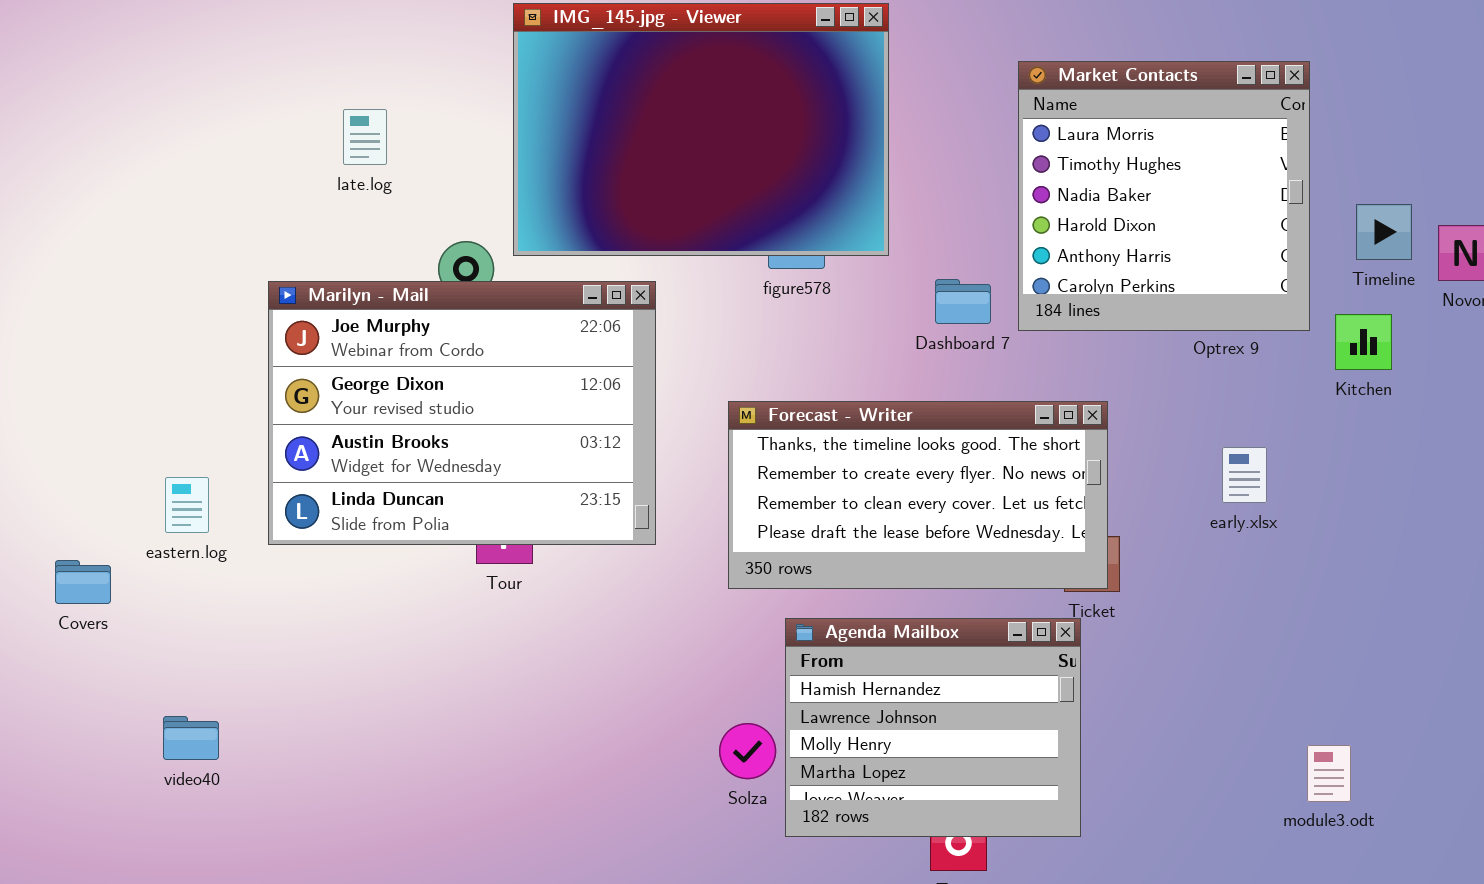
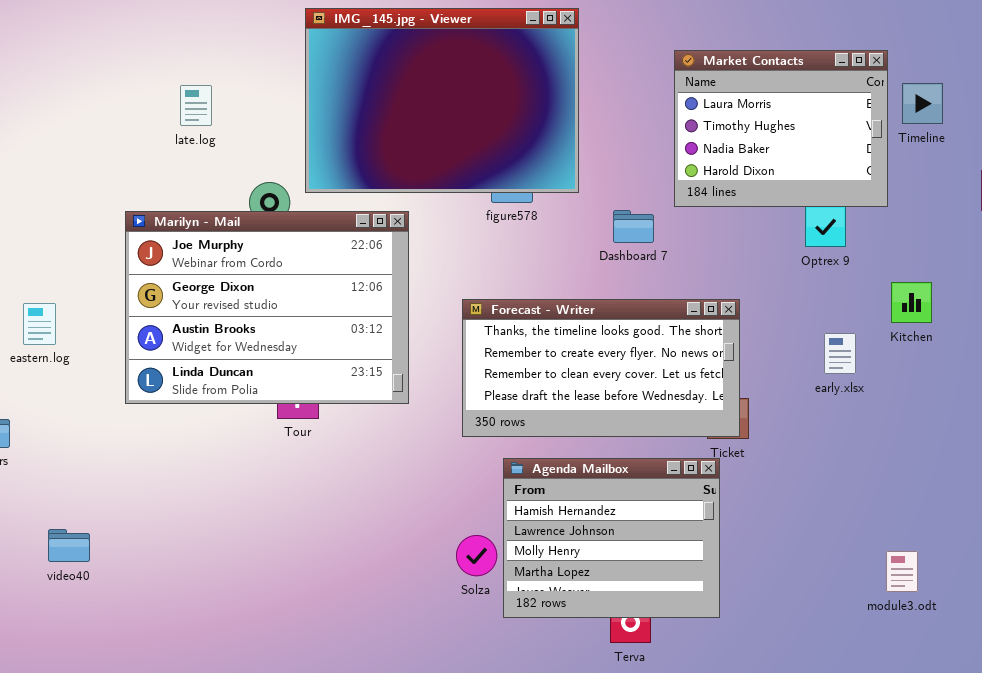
Market Contacts: [1018,61,1310,331] -> [674,50,888,207], resized
Timeline: [1356,204,1412,260] -> [902,83,943,124], moved
Kitchen: [1335,314,1392,370] -> [891,282,932,323], moved
eastern.log: [165,477,209,533] -> [23,303,56,345], moved

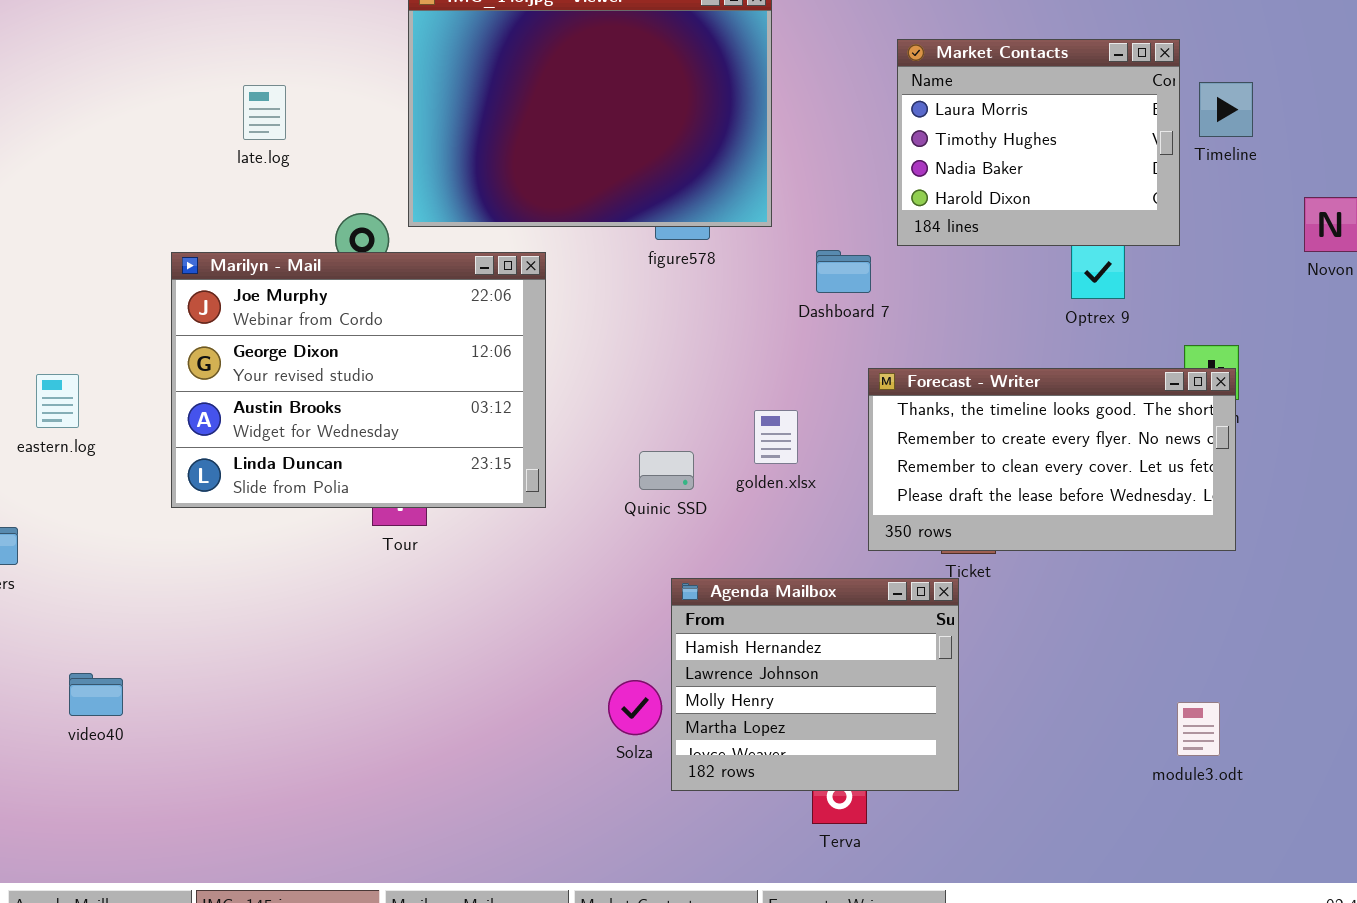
Forecast - Writer: [462,299,740,437] -> [868,368,1236,551], moved

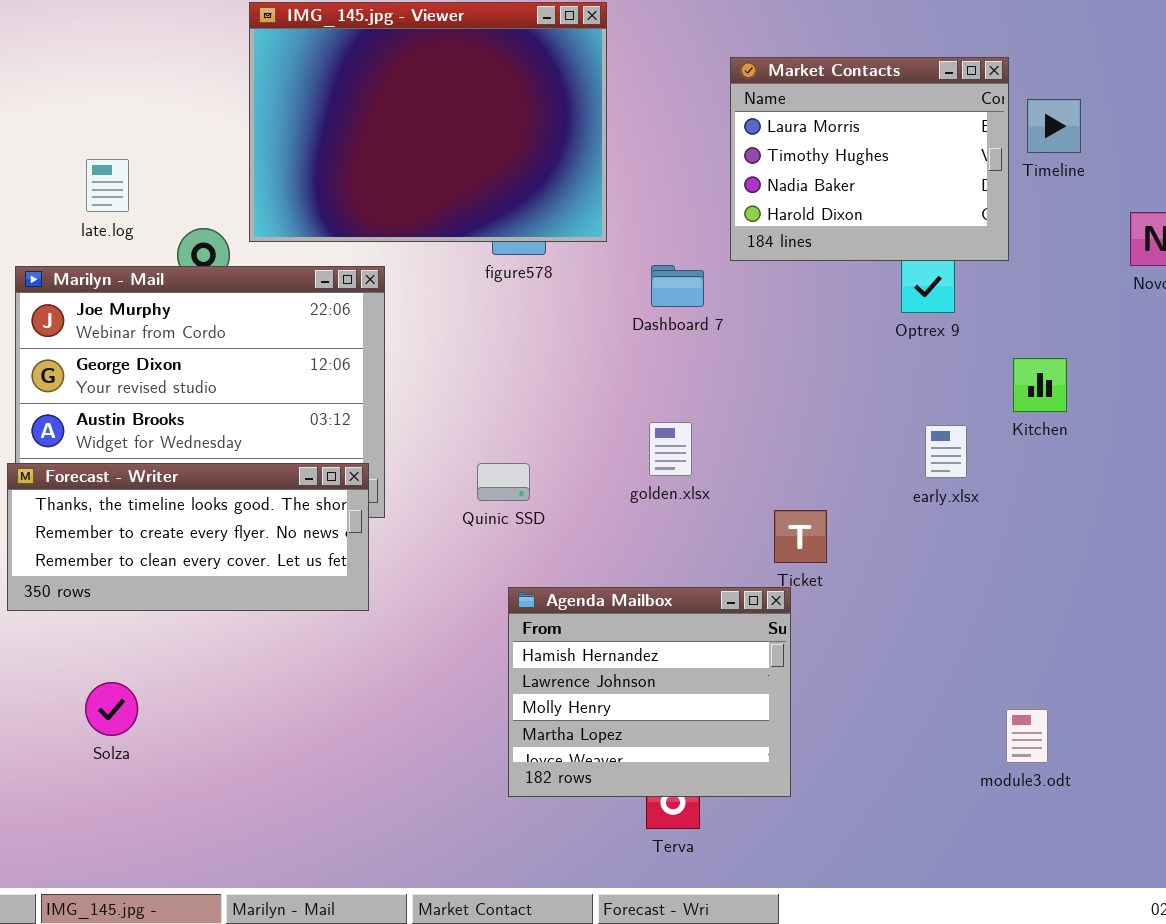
late.log: [243,85,286,140] -> [86,159,129,212], moved
Forecast - Writer: [868,368,1236,551] -> [7,463,369,611], moved, resized
golden.xlsx: [754,410,798,464] -> [649,422,692,476], moved
Solza: [608,680,662,735] -> [85,682,138,736], moved

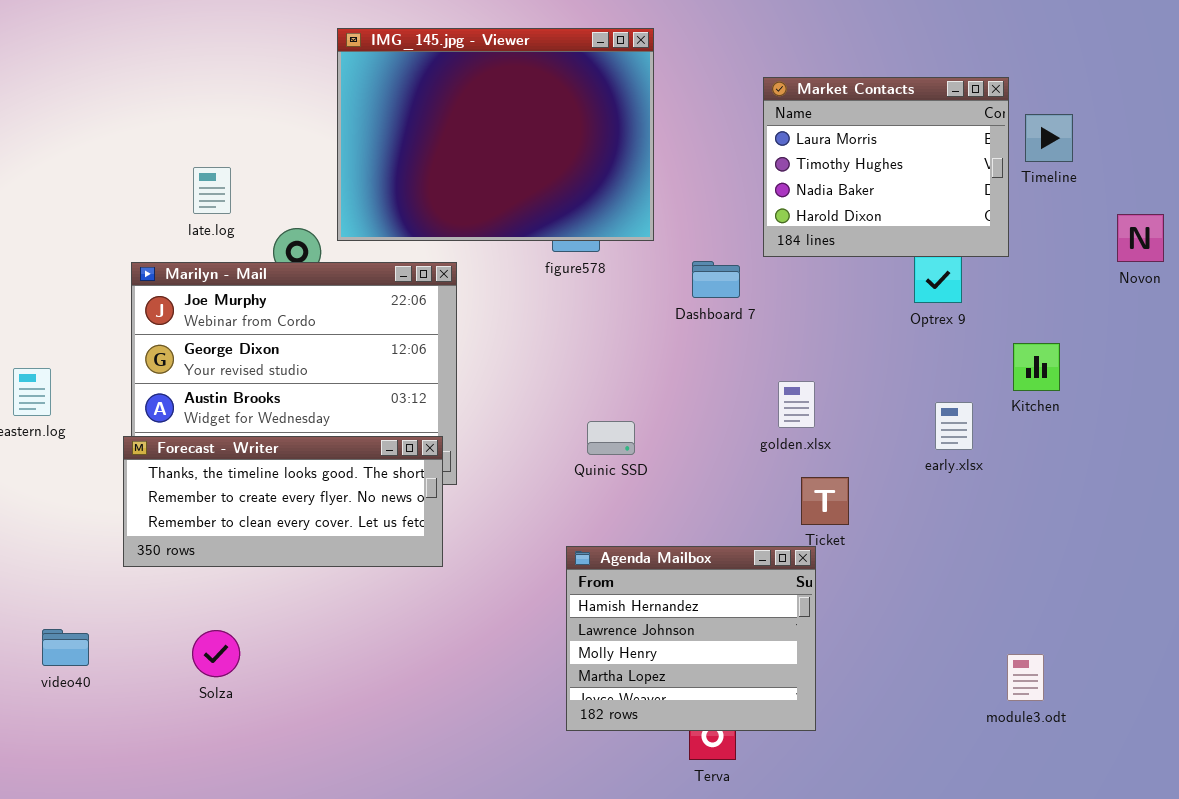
golden.xlsx: [649,422,692,476] -> [778,381,815,428], moved
Quinic SSD: [477,463,530,501] -> [587,421,635,455], moved

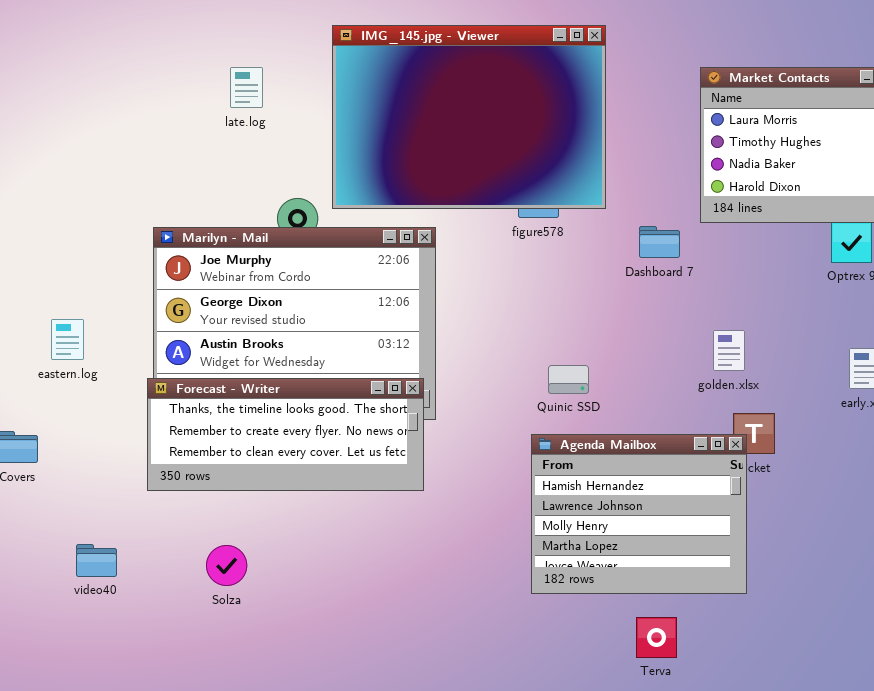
late.log: [193,167,231,214] -> [230,67,263,108], moved
Agenda Mailbox: [566,546,816,731] -> [531,434,747,594], moved

